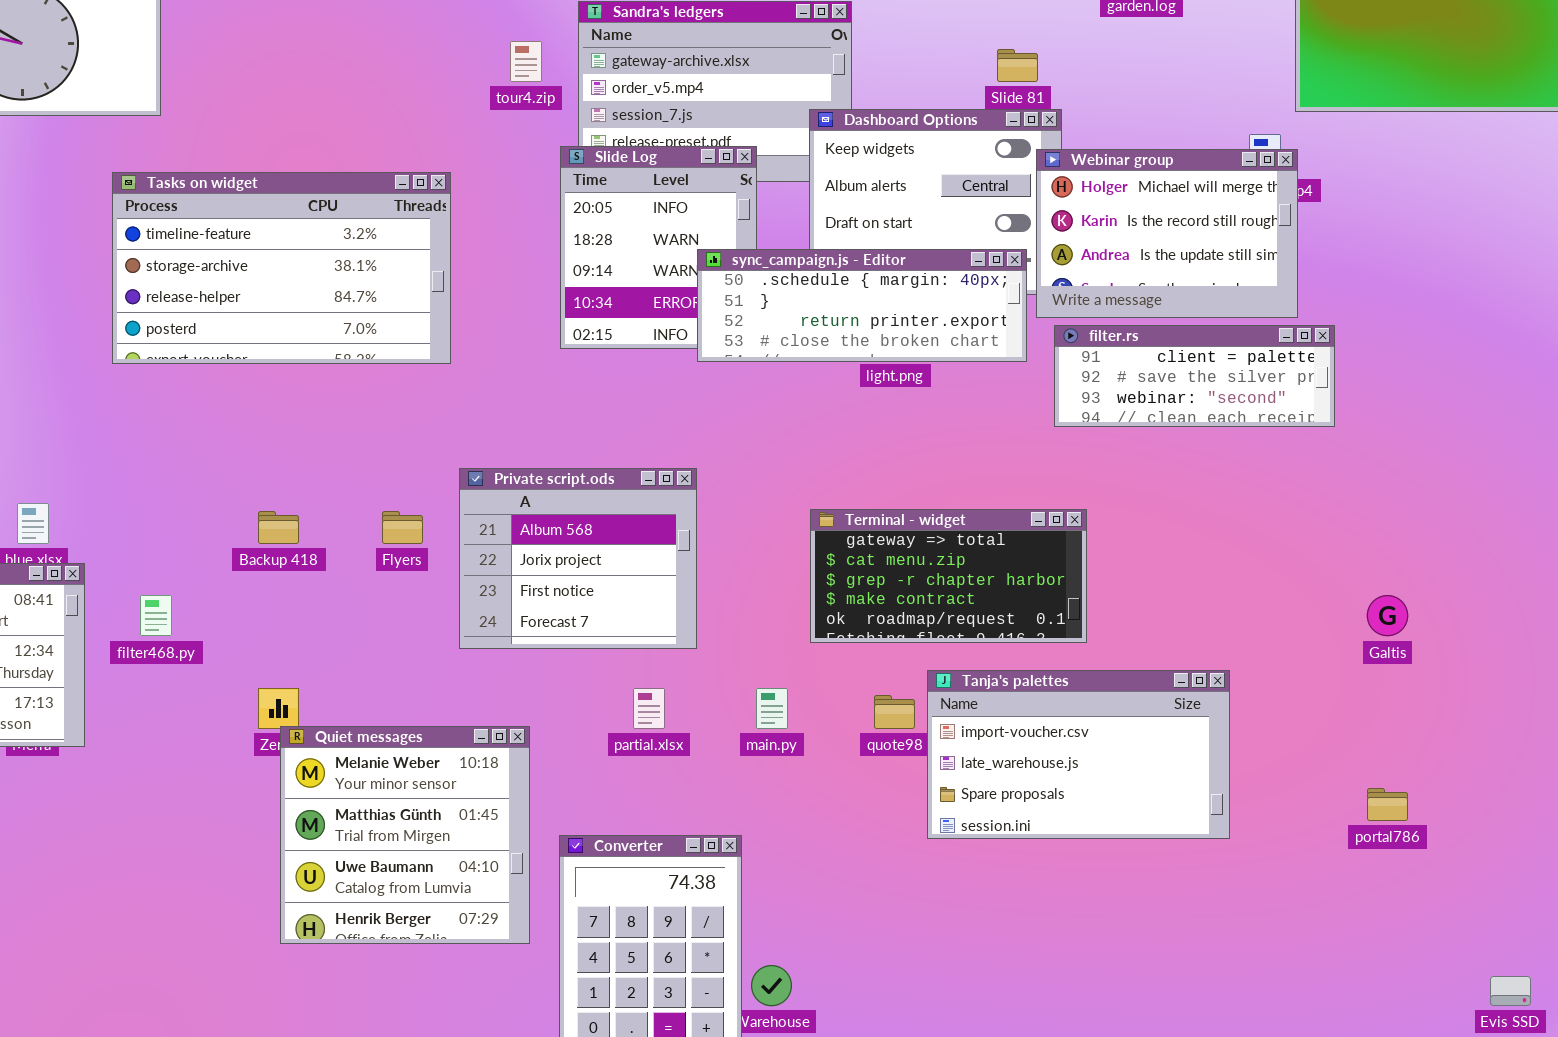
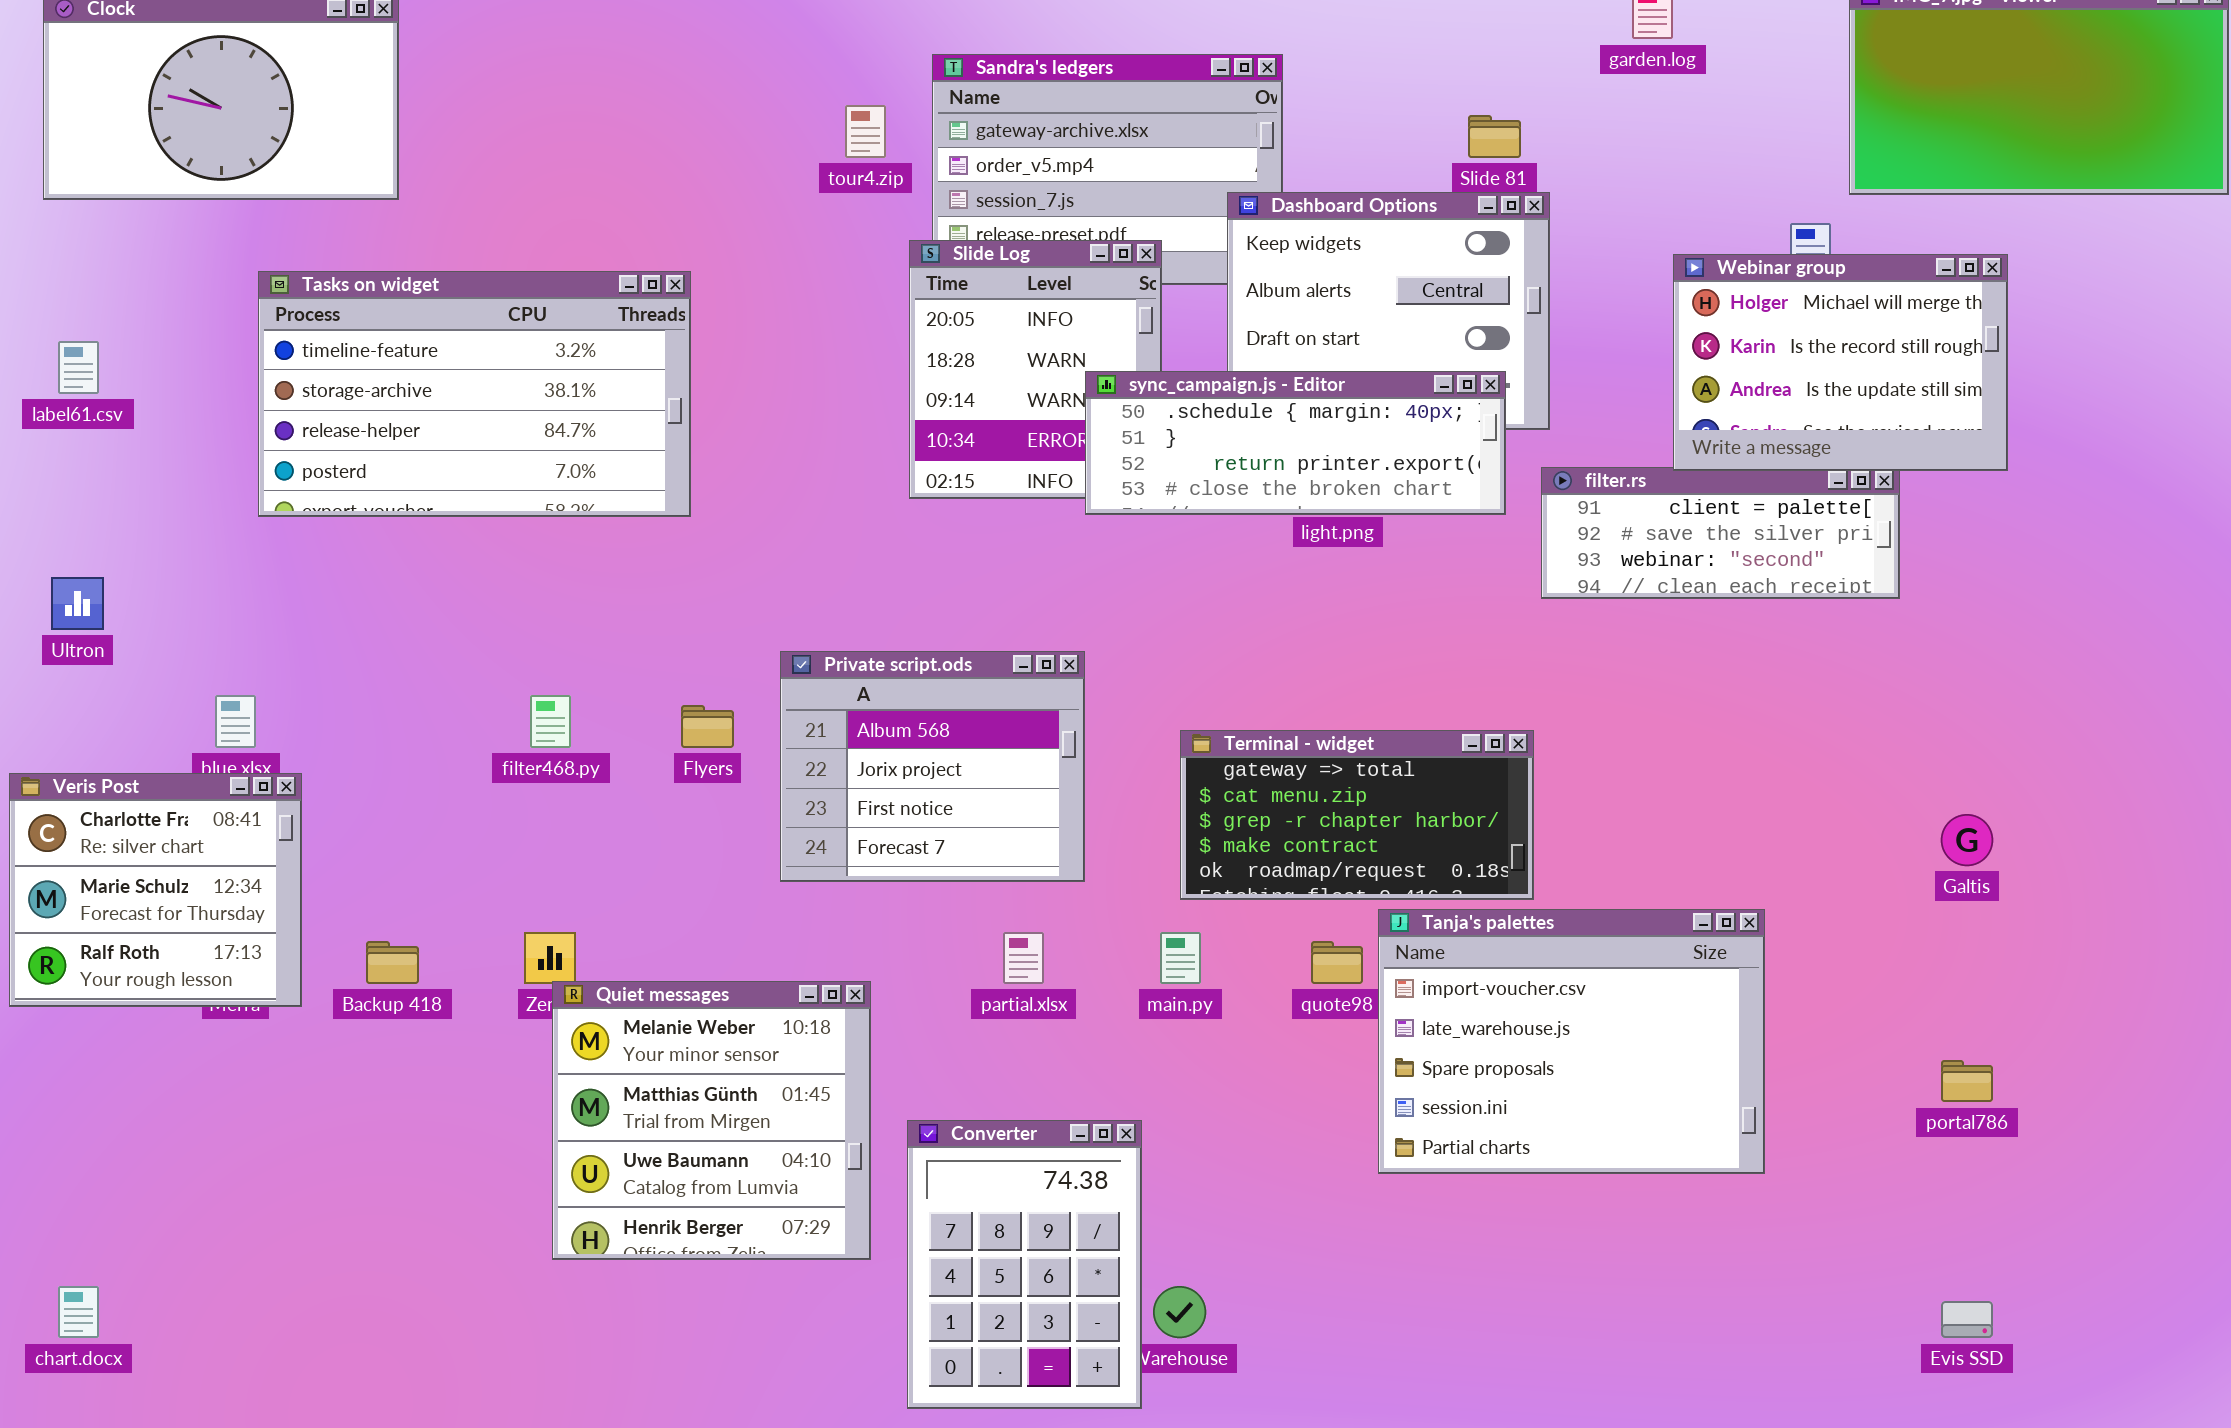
Webinar group: [1036,149,1298,318] -> [1673,254,2008,471], moved
Tasks on widget: [112,172,451,364] -> [258,271,691,517], moved
Terminal - widget: [810,509,1087,643] -> [1180,730,1534,900], moved
Backup 418: [258,511,299,544] -> [366,941,419,984], moved
filter468.py: [140,595,172,636] -> [530,695,571,748], moved
Tanja's palettes: [927,670,1230,839] -> [1378,909,1765,1174], resized
Evis SSD: [1490,976,1531,1006] -> [1941,1301,1993,1338], moved

